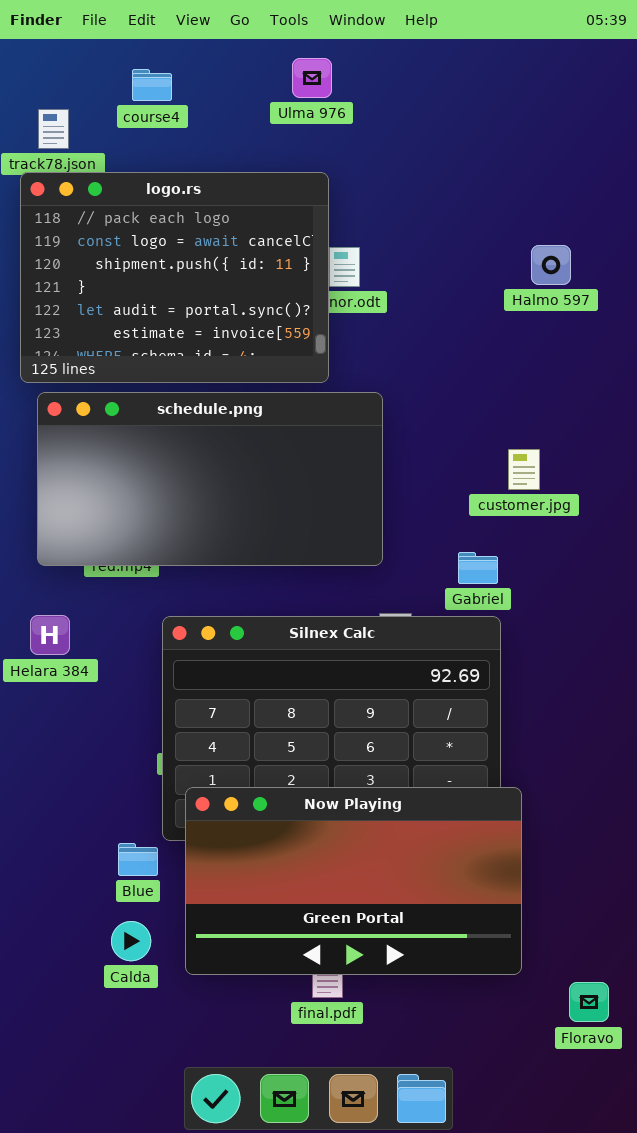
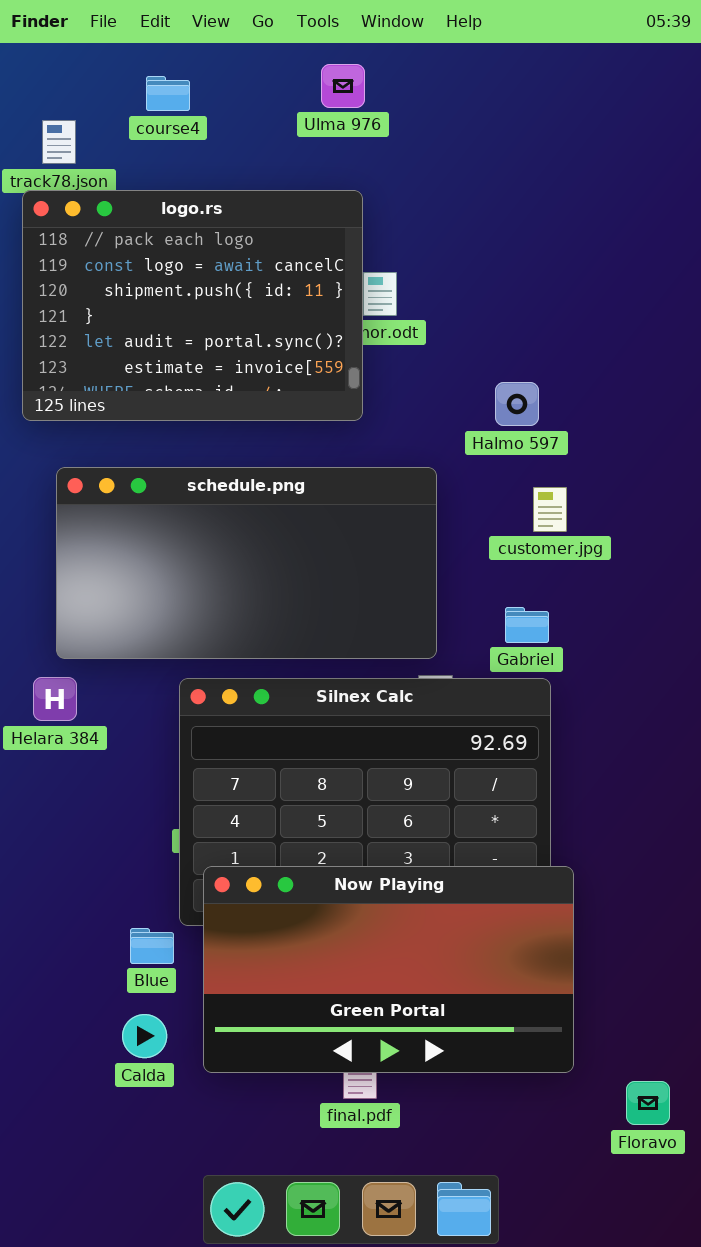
Halmo 597: [531,245,571,285] -> [495,382,539,426], moved
schedule.png: [37,392,383,566] -> [56,467,437,659], moved
customer.jpg: [508,449,540,490] -> [533,487,567,532], moved

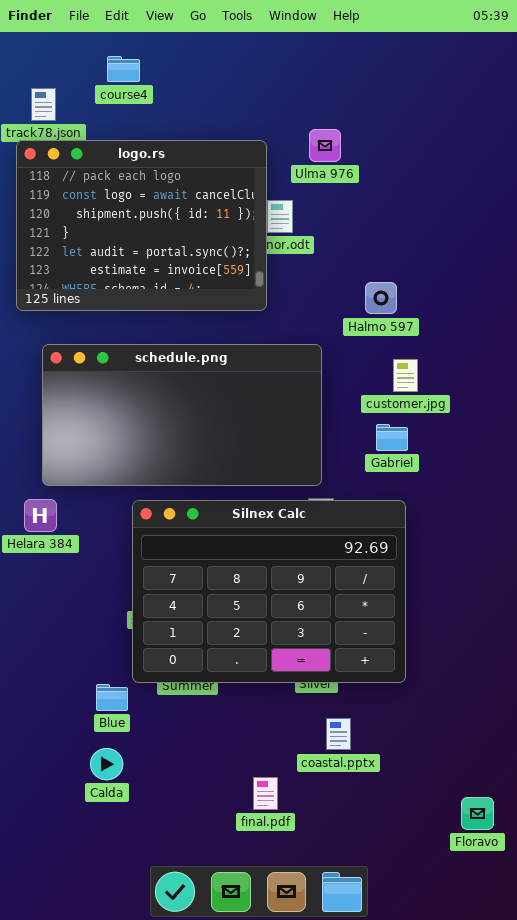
Ulma 976: [321,64,365,108] -> [309,129,341,162], moved
Gabriel: [505,607,549,643] -> [376,424,408,451], moved
Now Playing: [203,866,574,1073] -> none, closed

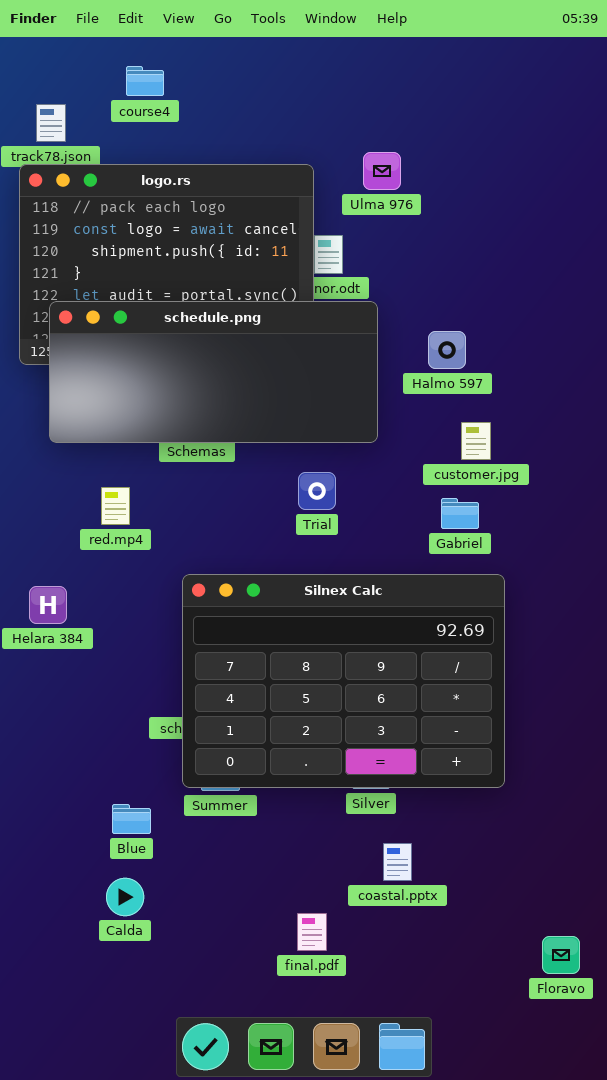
schedule.png: [42,344,322,486] -> [49,301,378,443], moved, resized
Silnex Calc: [132,500,406,683] -> [182,574,505,788], moved

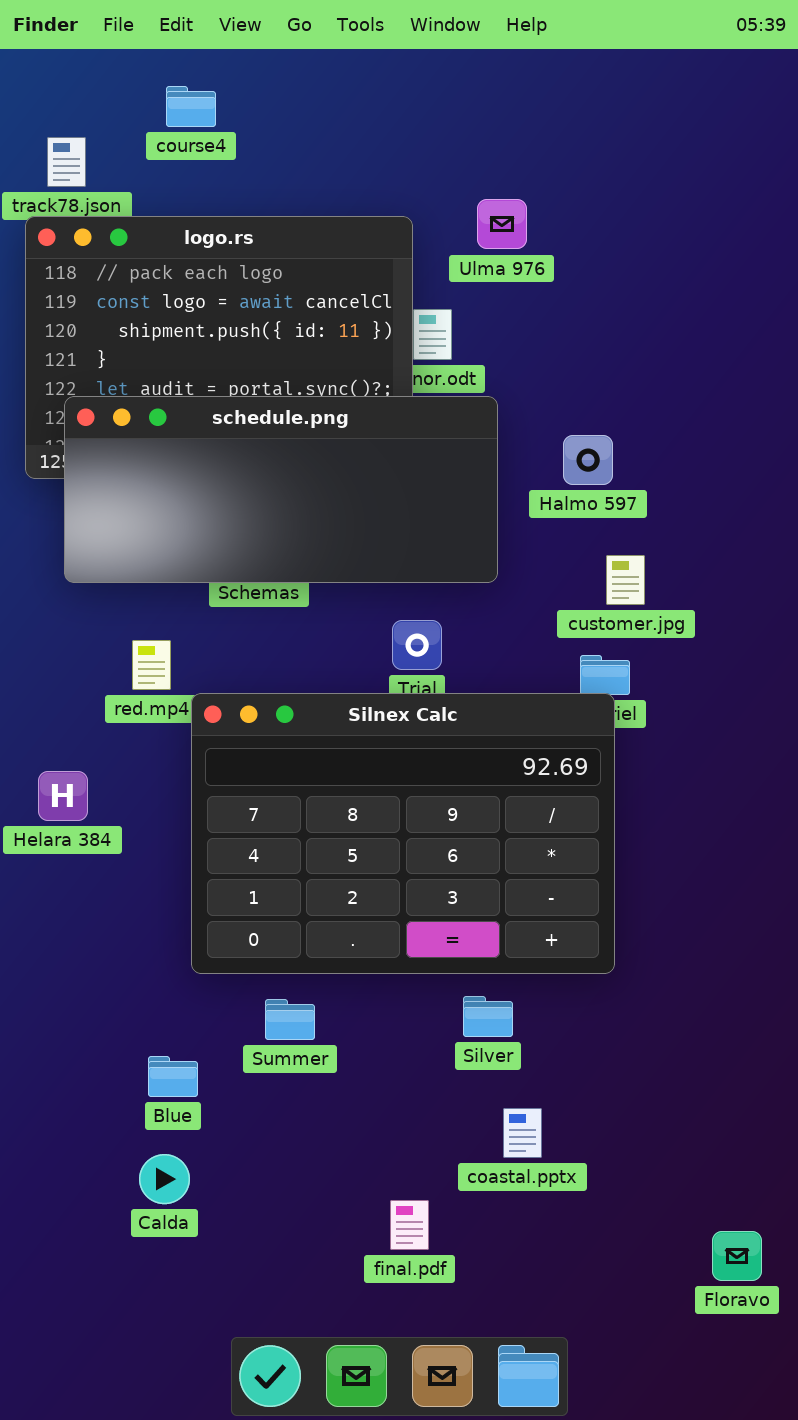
Silnex Calc: [182,574,505,788] -> [191,693,615,974], moved

